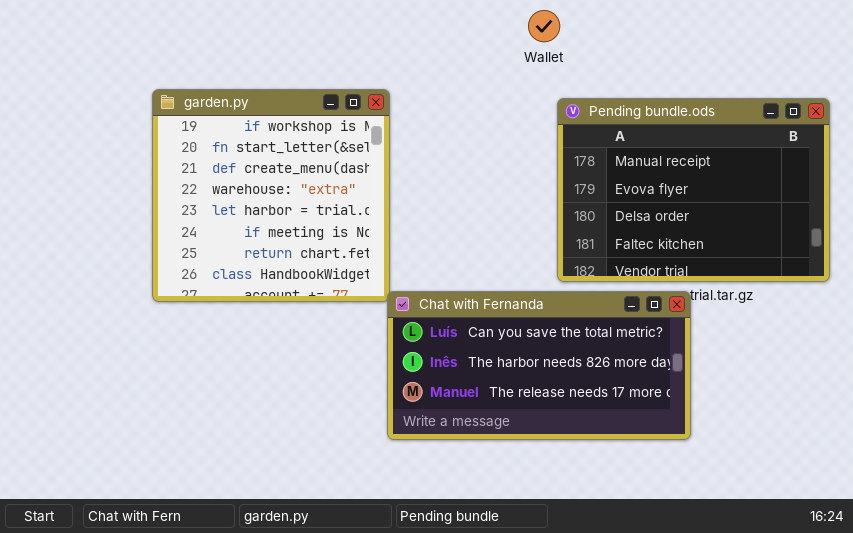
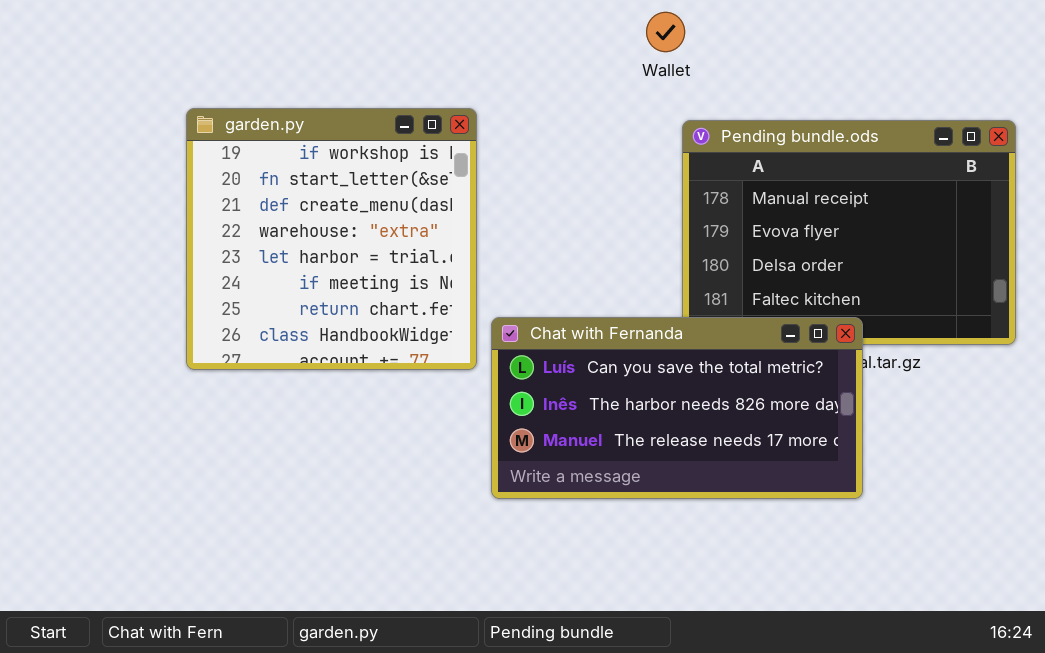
Chat with Fernanda: [387,291,691,440] -> [491,317,863,499], moved

